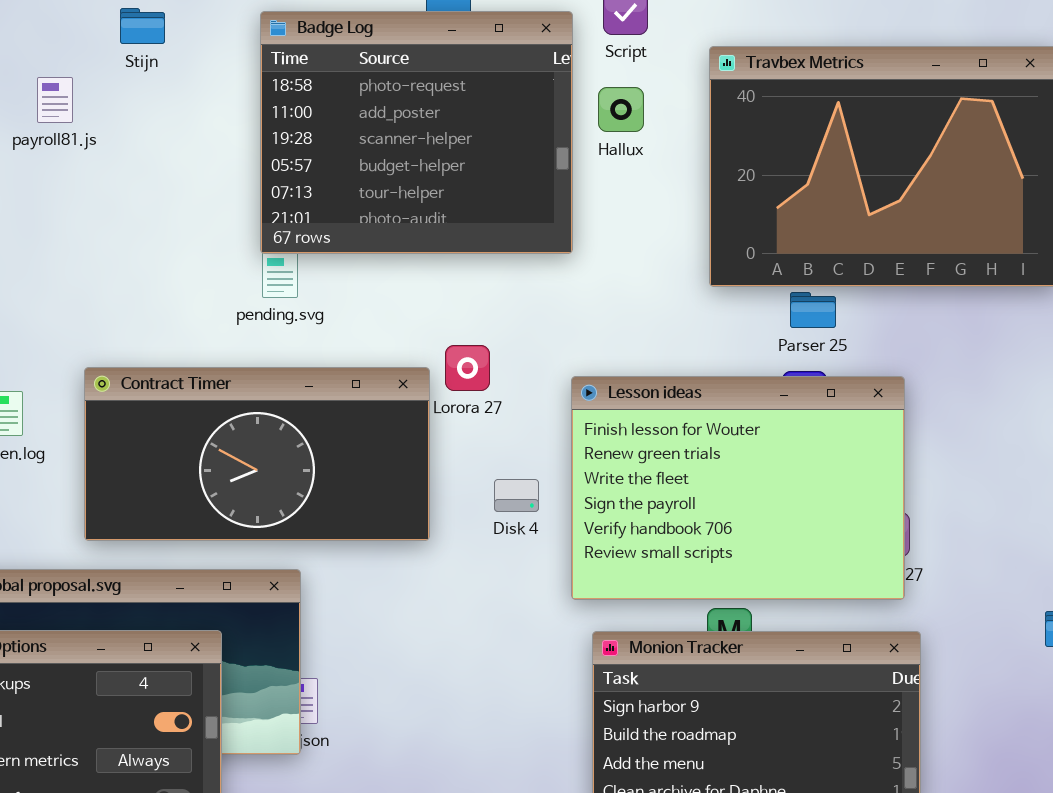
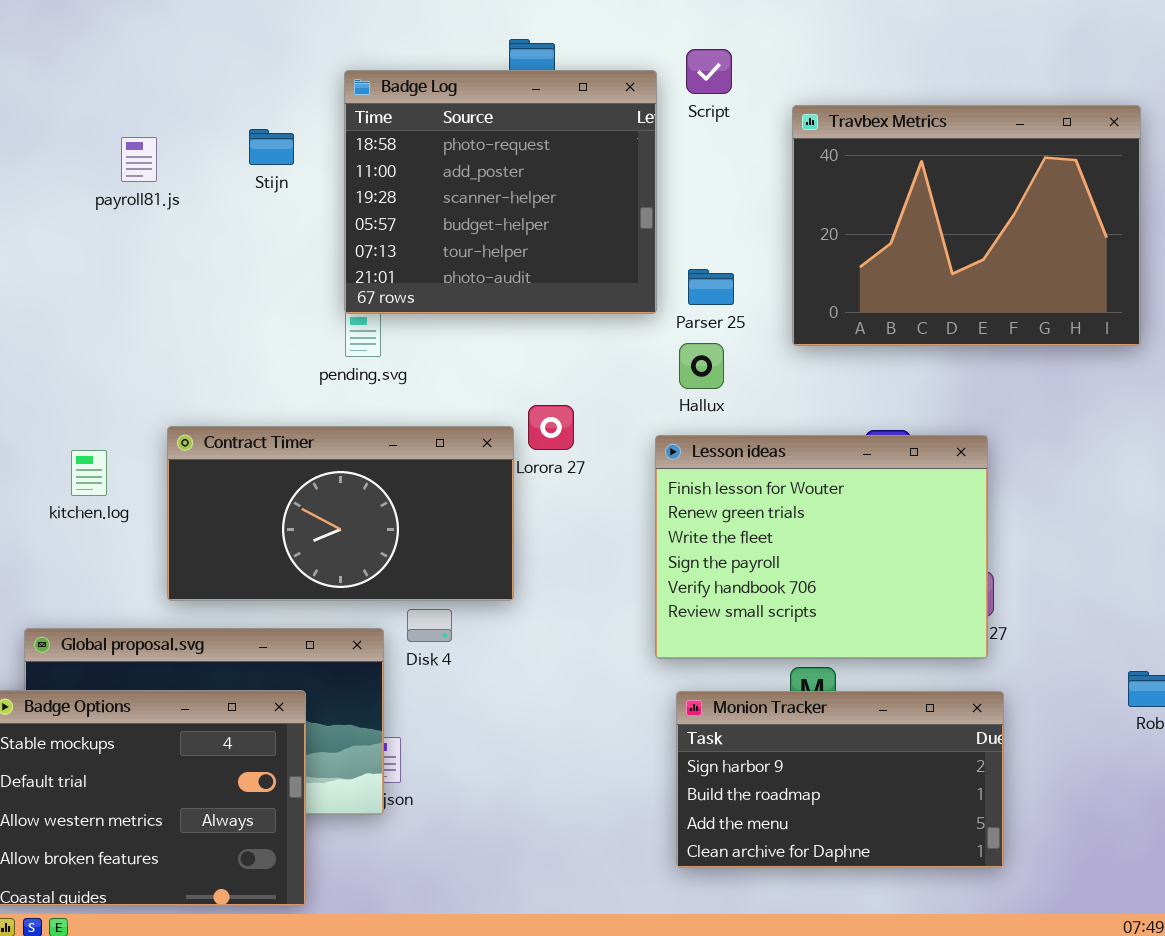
Stijn: [120,8,165,44] -> [249,129,294,165], moved
Hallux: [598,87,644,132] -> [679,343,724,389], moved
Parser 25: [790,292,836,328] -> [688,269,734,305], moved
Disk 4: [494,479,539,512] -> [407,609,452,642], moved

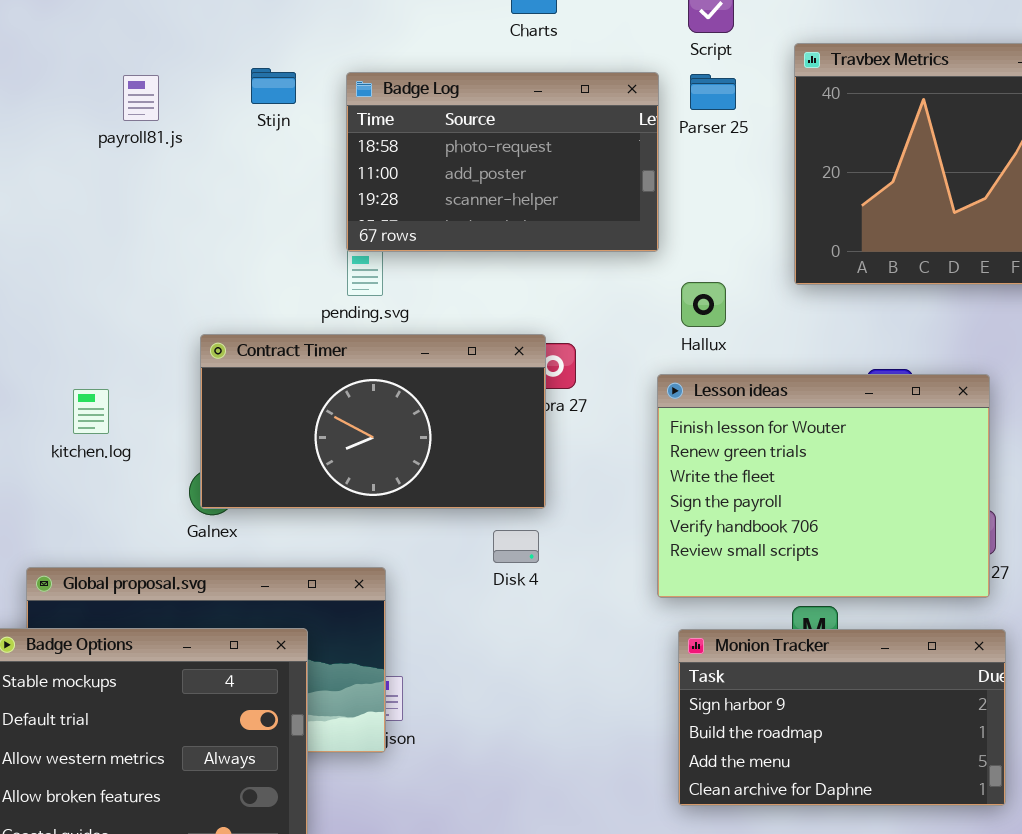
Badge Log: [344,70,657,314] -> [346,72,659,252], resized
Parser 25: [688,269,734,305] -> [690,74,736,110], moved
Contract Timer: [167,426,514,601] -> [200,334,546,509], moved
Disk 4: [407,609,452,642] -> [493,530,539,563], moved

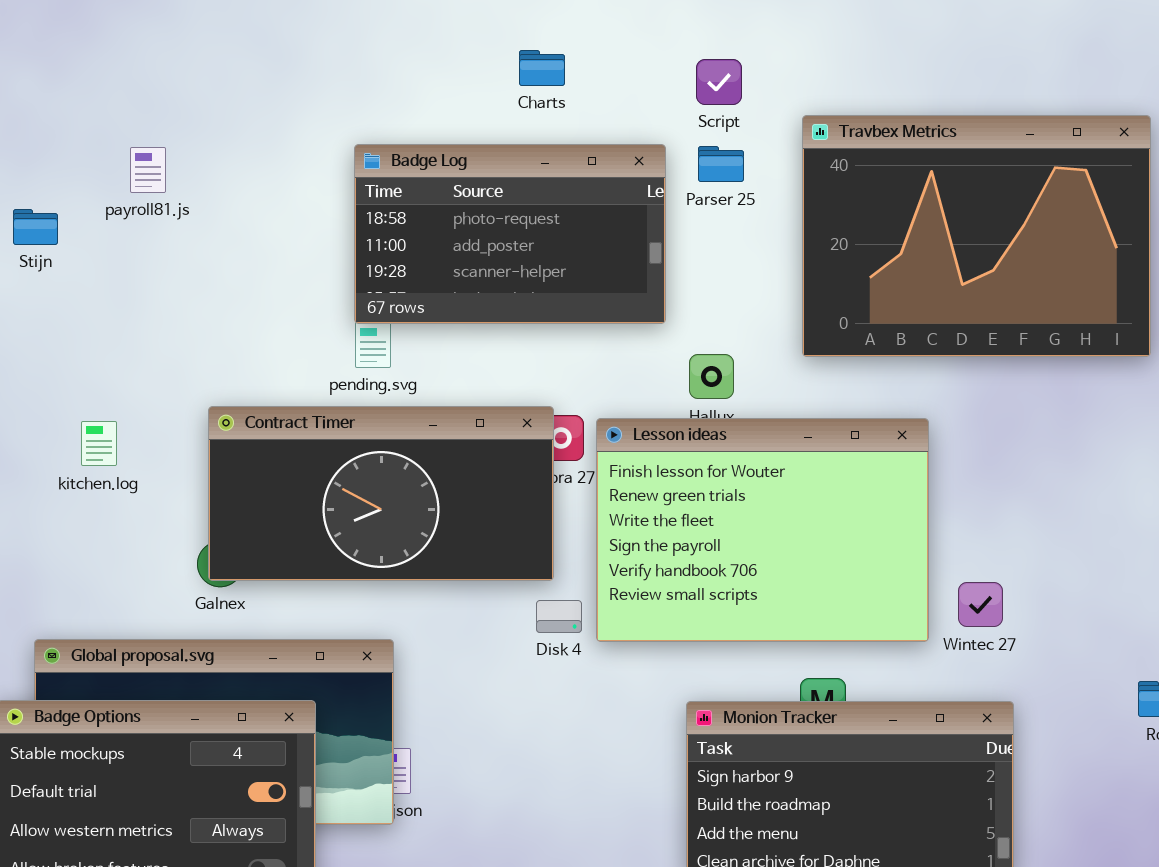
Stijn: [251,68,296,104] -> [13,209,58,245], moved
Lesson ideas: [657,374,990,598] -> [596,418,929,642], moved
kitchen.log: [73,389,109,434] -> [81,421,117,466], moved
Disk 4: [493,530,539,563] -> [536,600,582,633], moved

